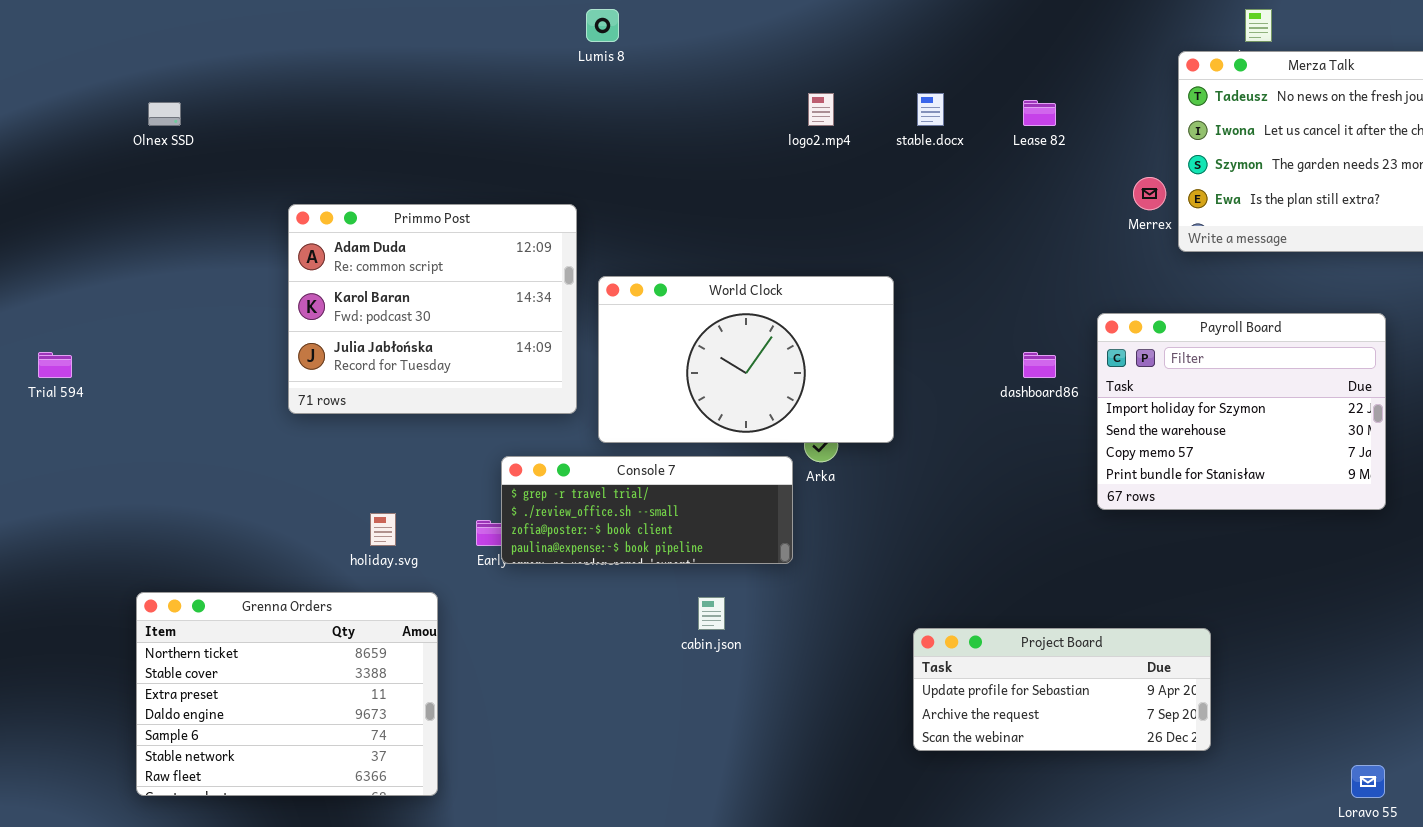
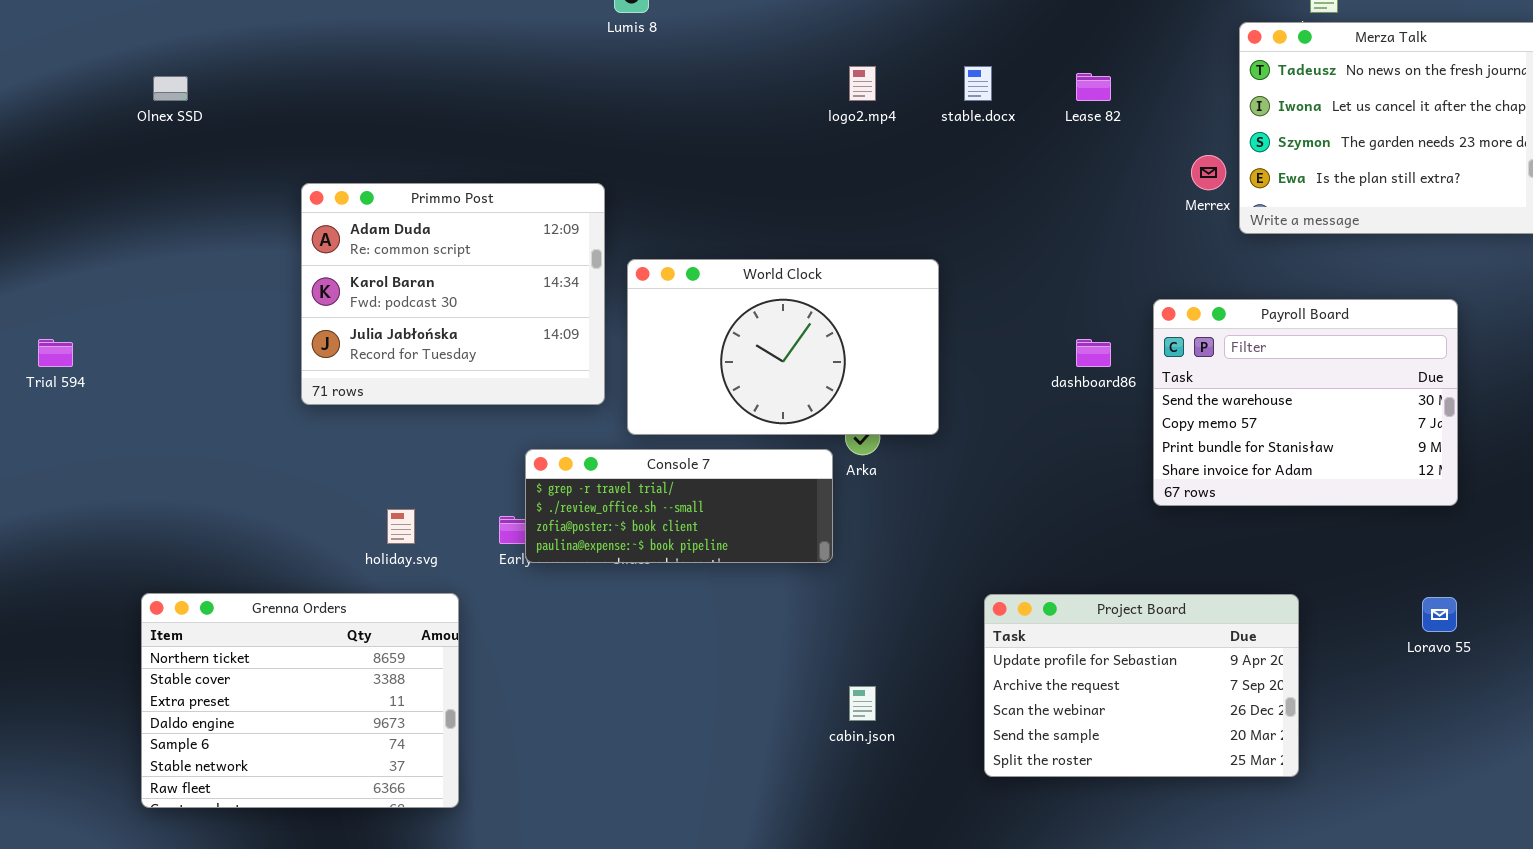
Payroll Board: [1097,313,1386,510] -> [1153,299,1458,506], scrolled down 1 row
cabin.json: [698,597,725,630] -> [849,686,876,721], moved
Project Board: [913,628,1211,751] -> [984,594,1299,777], moved, resized
Loravo 55: [1351,765,1385,798] -> [1422,597,1457,632], moved

